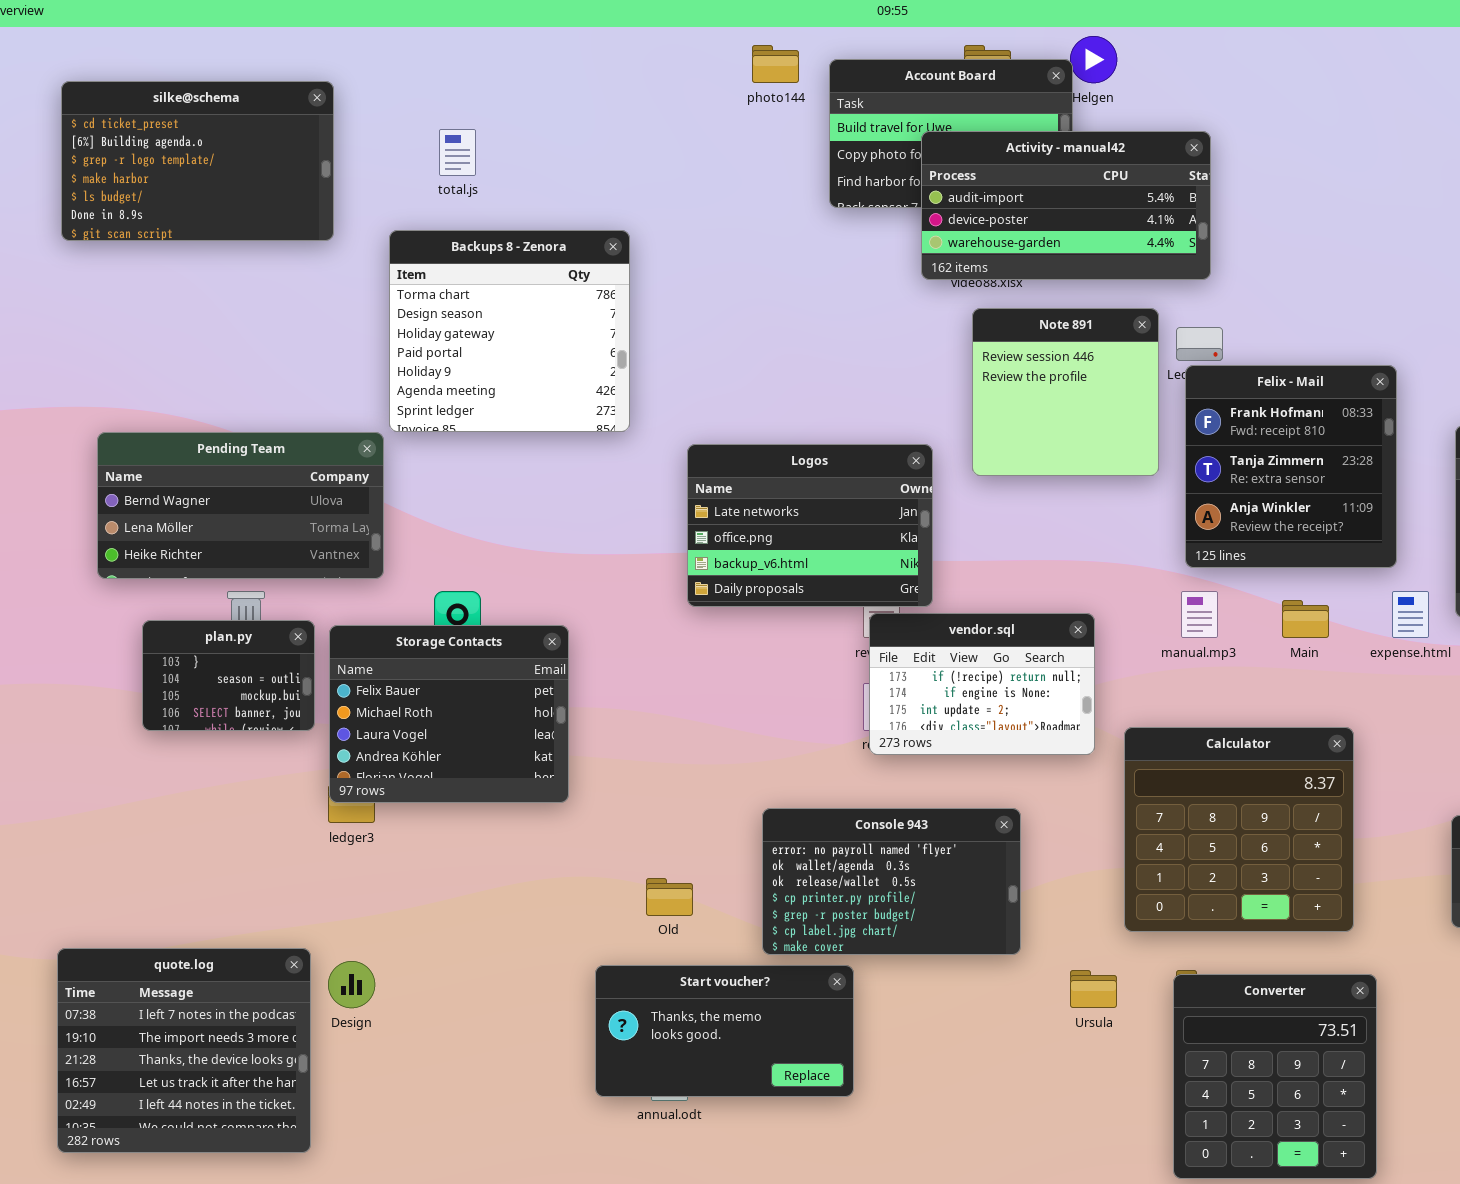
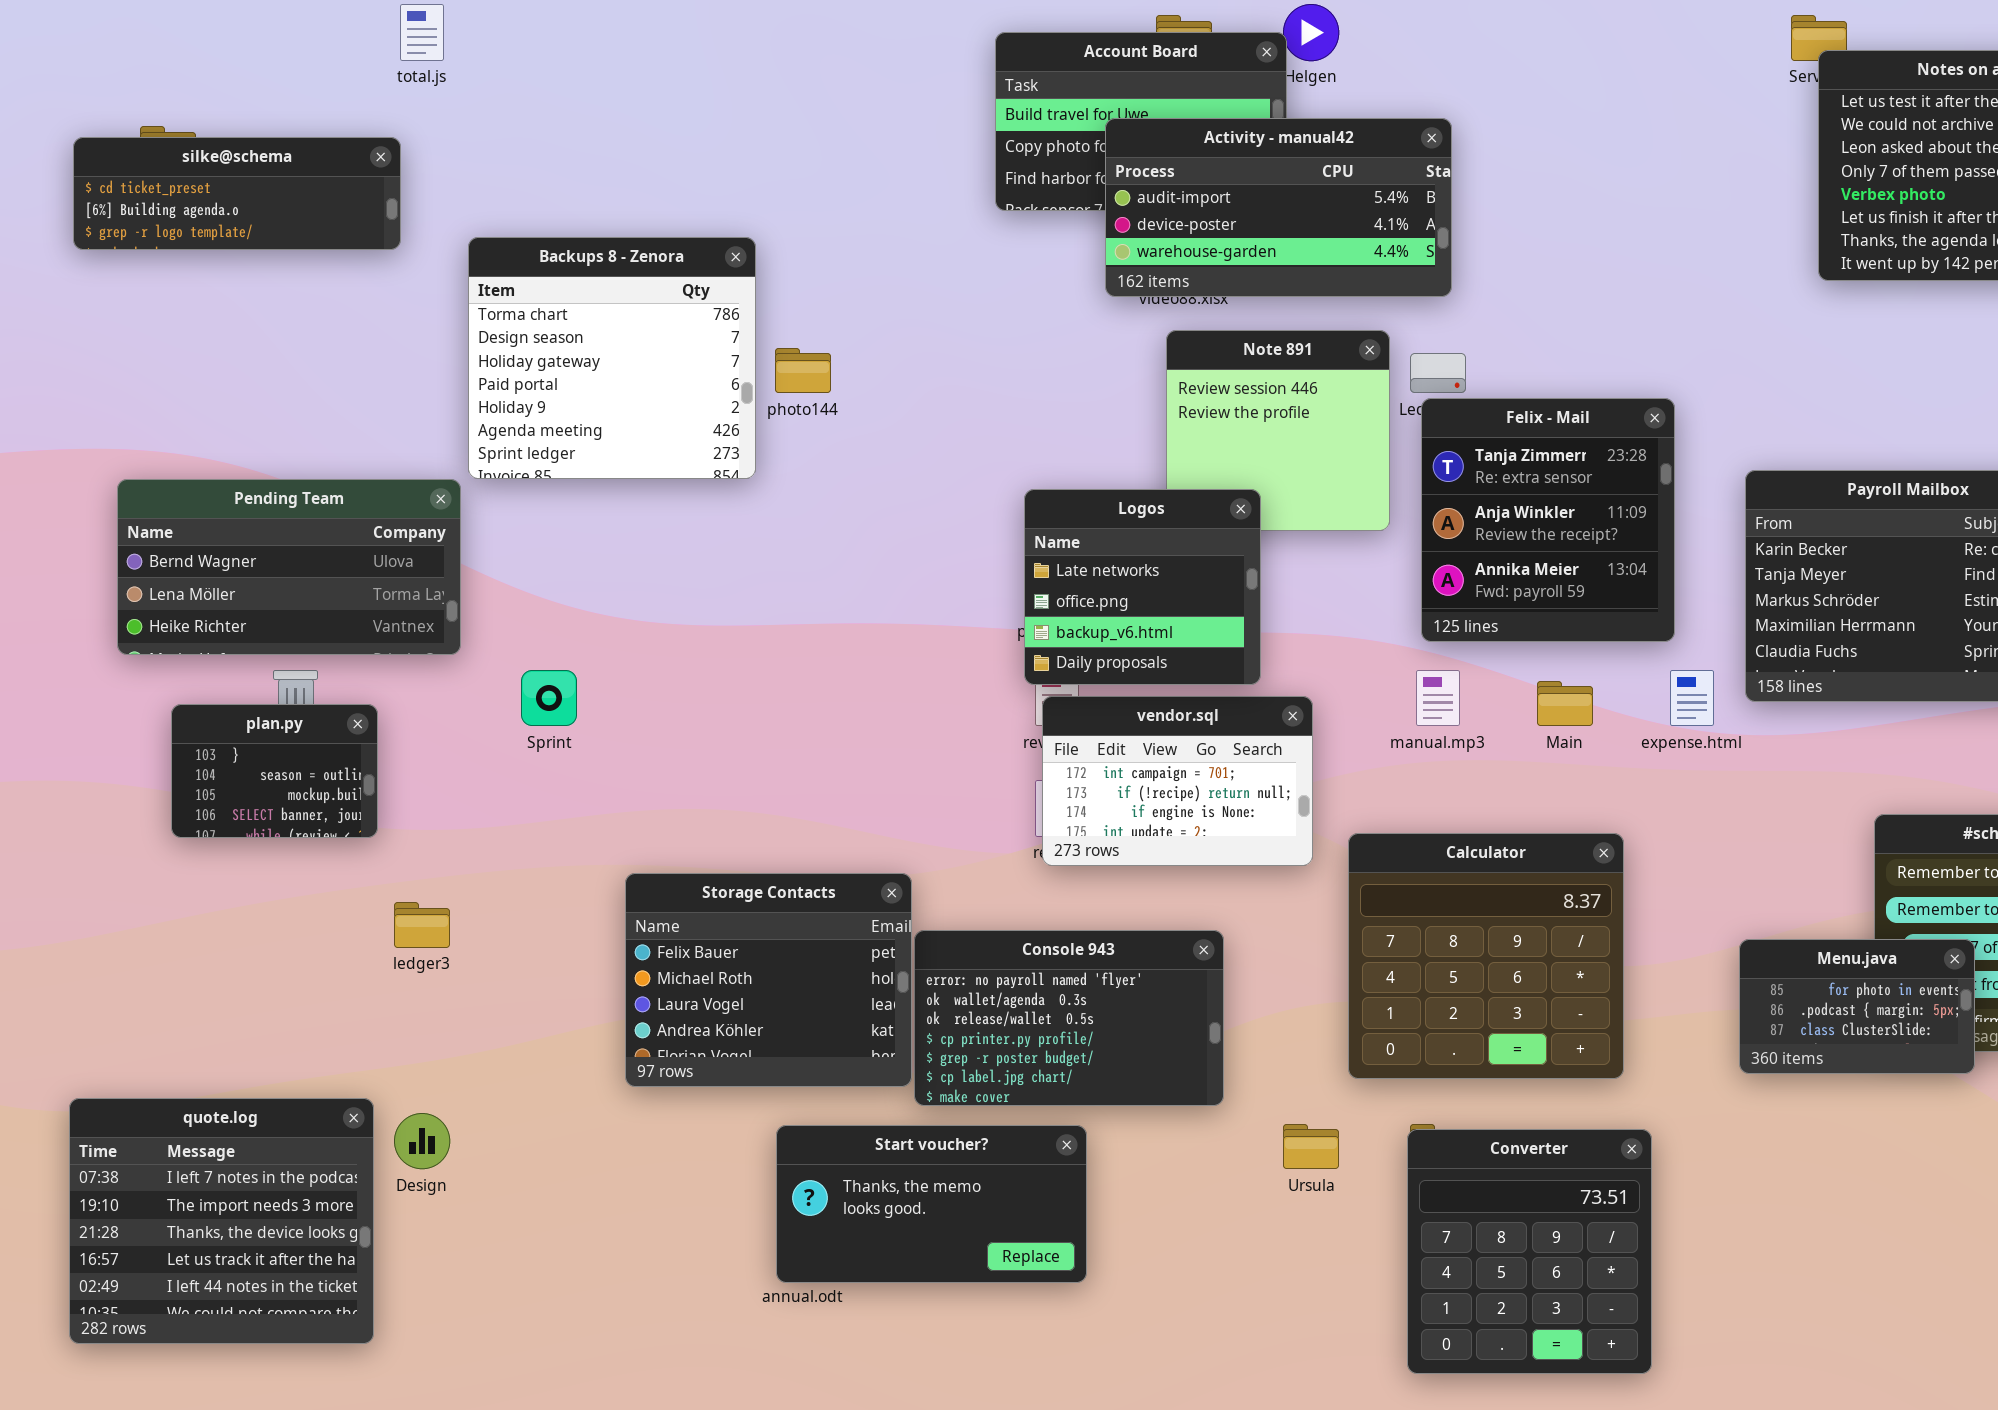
photo144: [752,45,799,83] -> [775,348,831,393], moved
silke@schema: [61,81,334,241] -> [73,137,401,250], resized
total.js: [439,129,476,176] -> [400,4,444,61], moved
Felix - Mail: [1185,365,1397,568] -> [1421,398,1675,642], scrolled down 1 row
Logos: [687,444,933,607] -> [1024,489,1261,685], moved, resized
vendor.sql: [869,613,1095,755] -> [1042,696,1313,866], scrolled up 1 row
Storage Contacts: [329,625,569,803] -> [625,873,912,1087], moved
Start voucher?: [595,965,854,1097] -> [776,1125,1087,1283], moved

